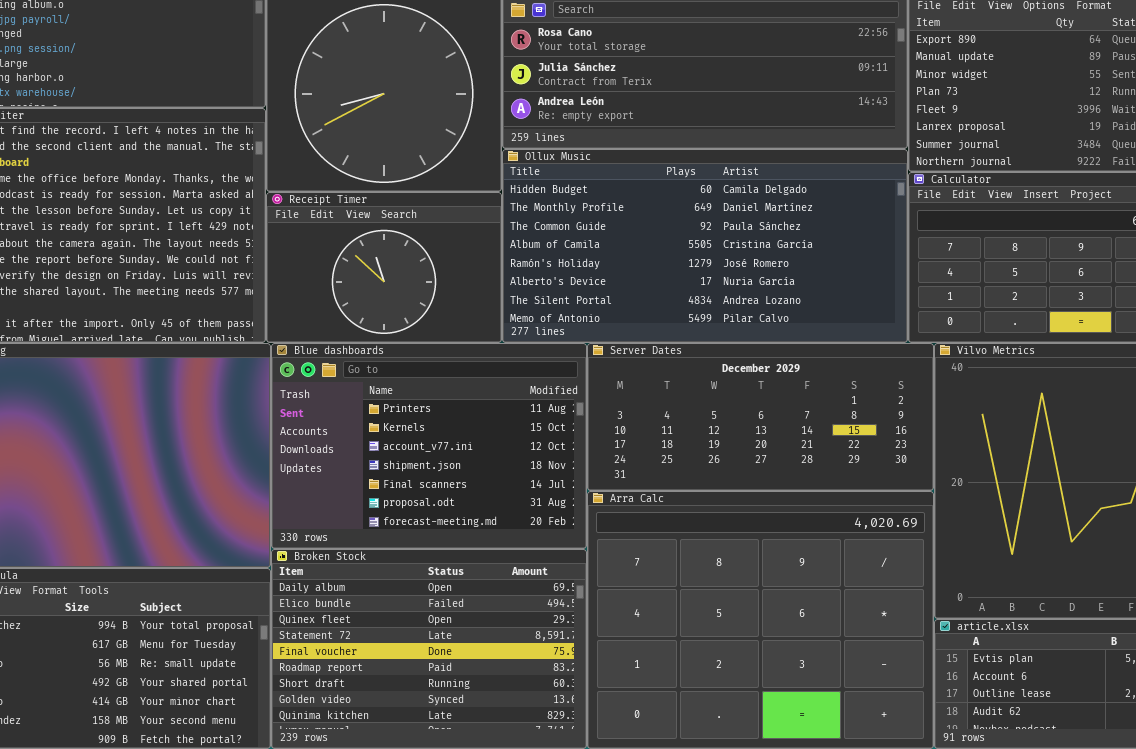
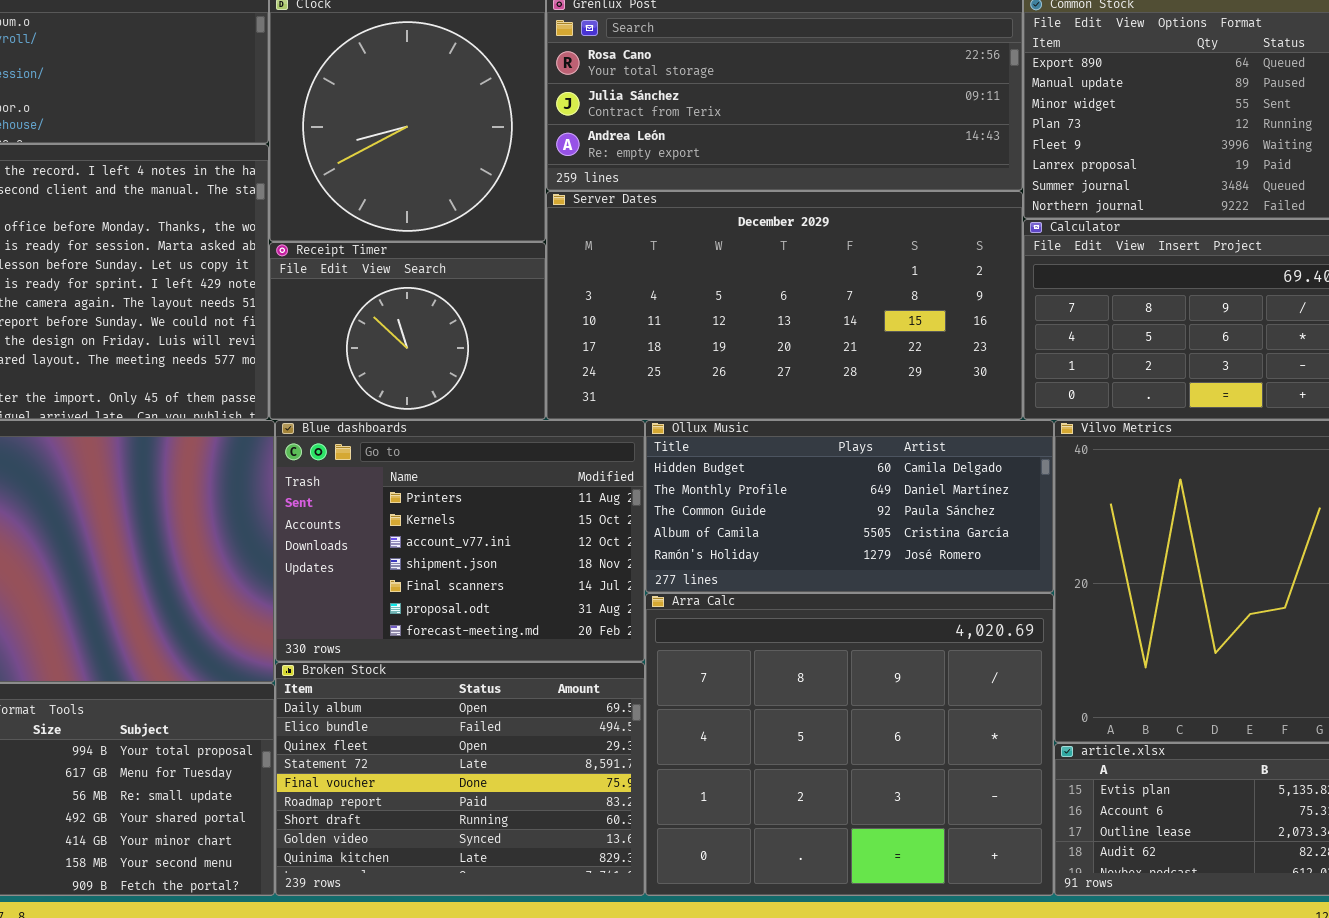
Ollux Music: [502,149,908,343] -> [645,420,1054,593], moved, resized
Server Dates: [587,343,934,491] -> [546,191,1023,420], moved, resized

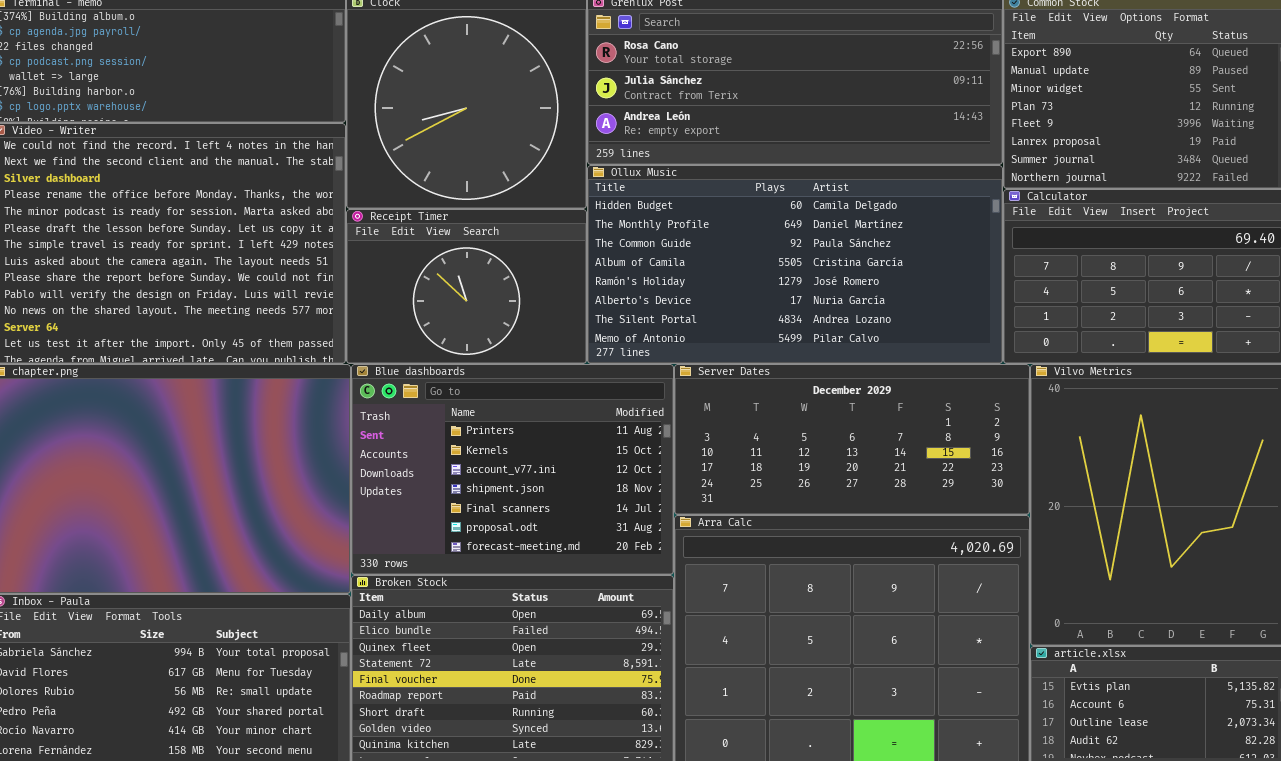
Server Dates: [546,191,1023,420] -> [674,364,1030,515], moved, resized
Ollux Music: [645,420,1054,593] -> [587,165,1003,364], moved, resized

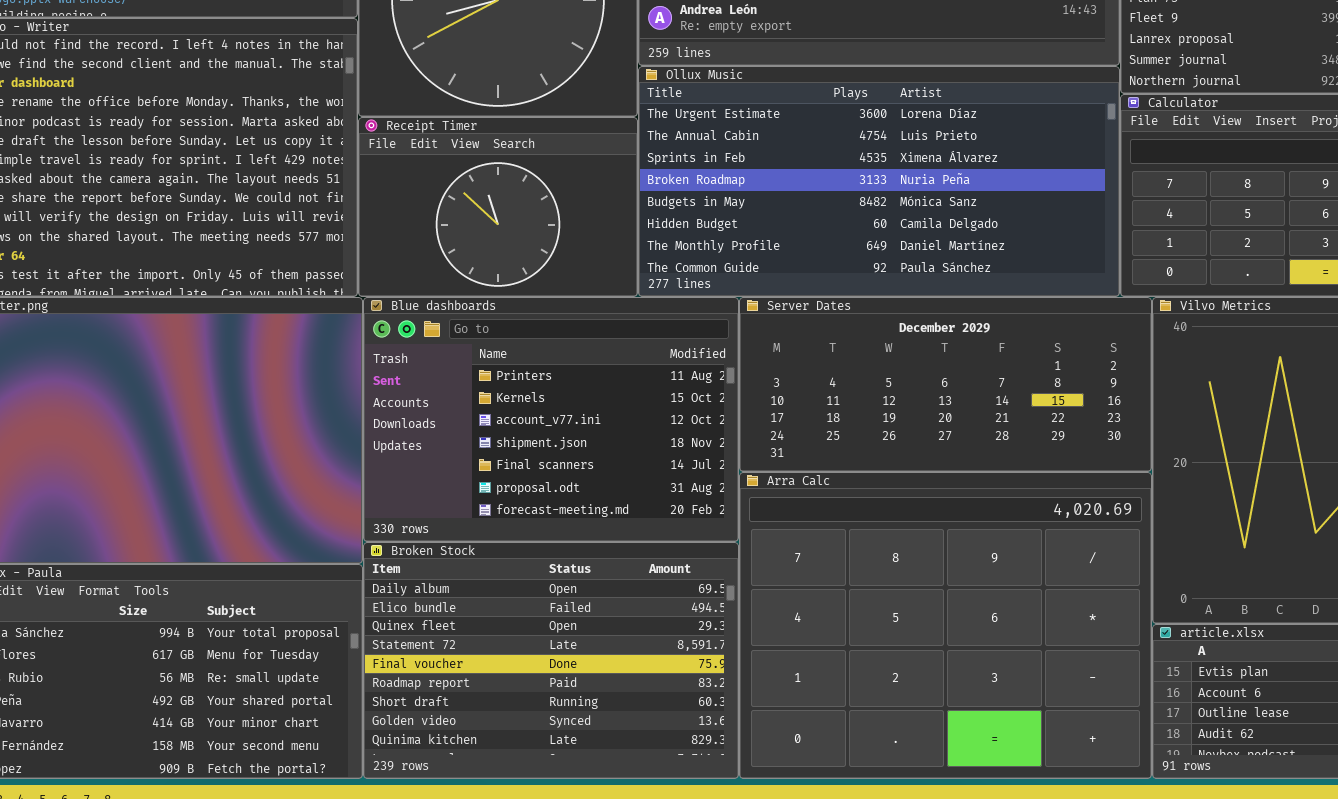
Ollux Music: [587,165,1003,364] -> [638,66,1120,297], scrolled up 5 rows

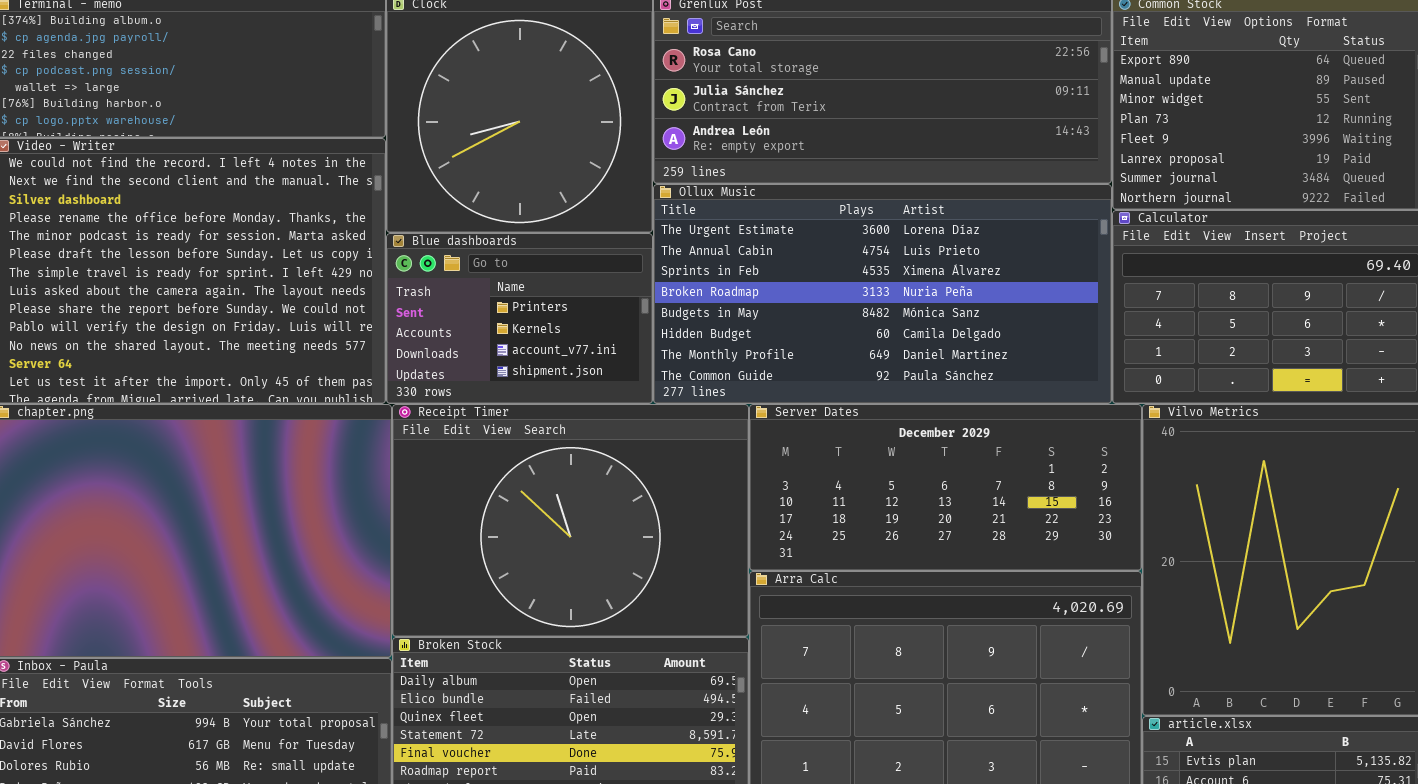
Receipt Timer: [358,117,638,297] -> [392,404,749,637], moved, resized
Blue dashboards: [363,297,739,542] -> [386,233,653,404], moved, resized

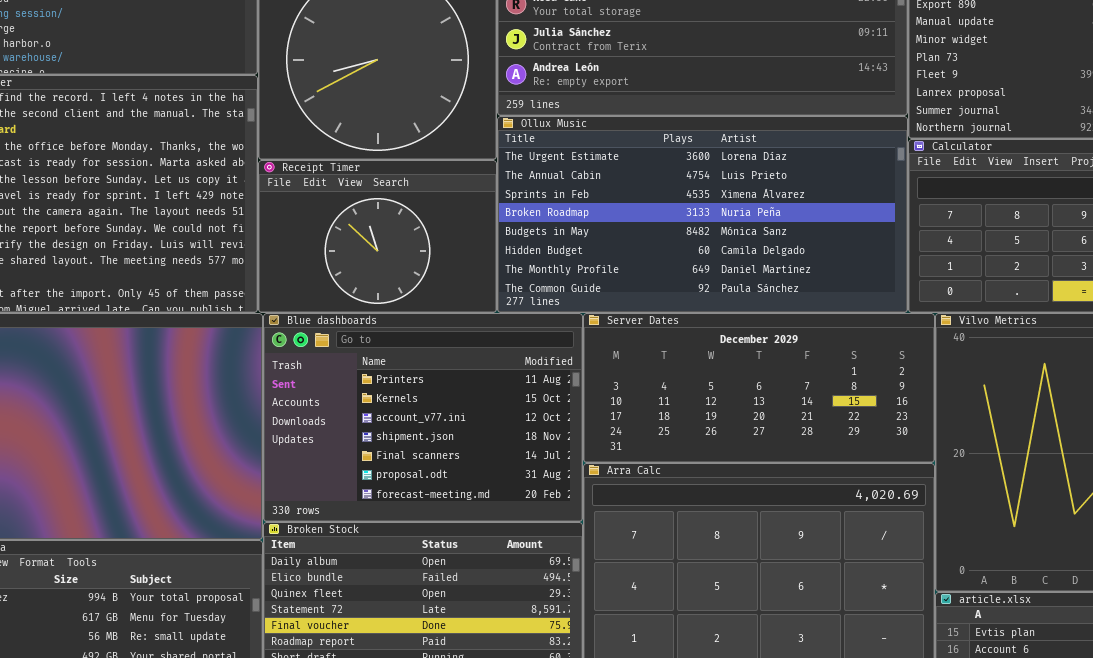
Blue dashboards: [386,233,653,404] -> [263,313,583,522], moved, resized
Receipt Timer: [392,404,749,637] -> [258,160,497,313], moved, resized

